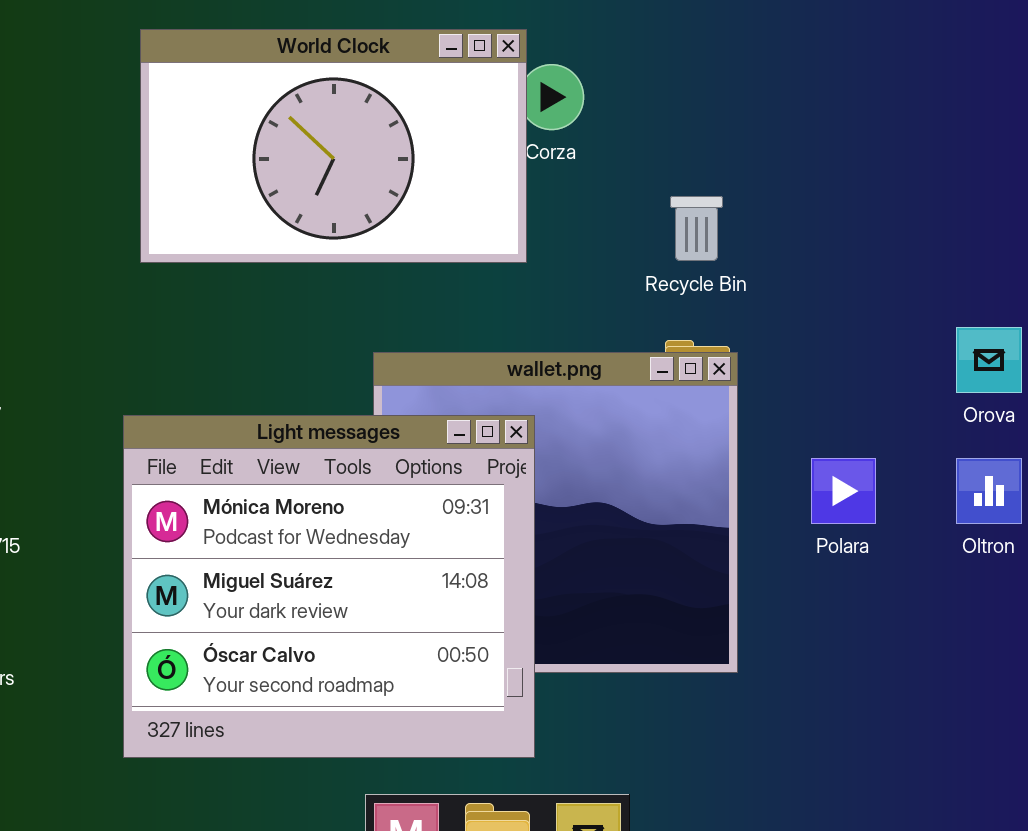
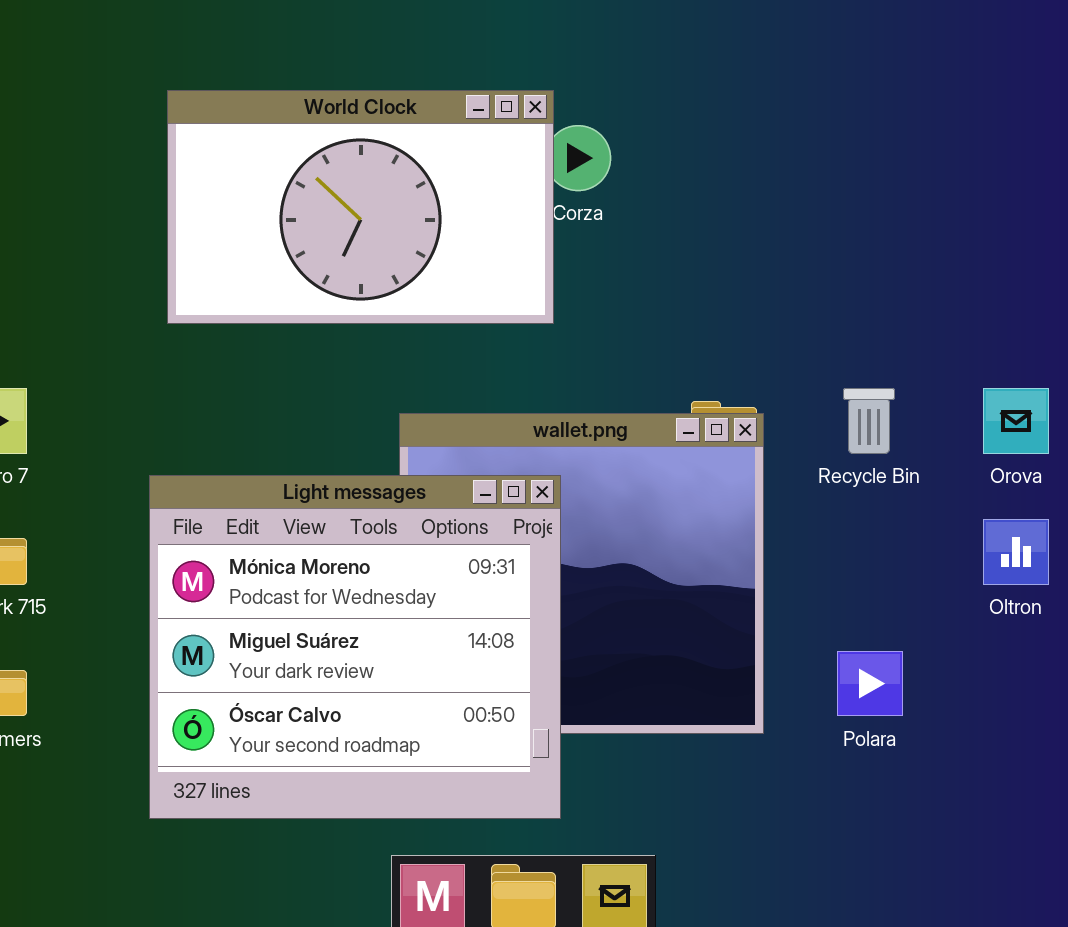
Recycle Bin: [670,196,723,261] -> [843,388,895,454], moved
Polara: [811,458,876,524] -> [837,651,903,716], moved

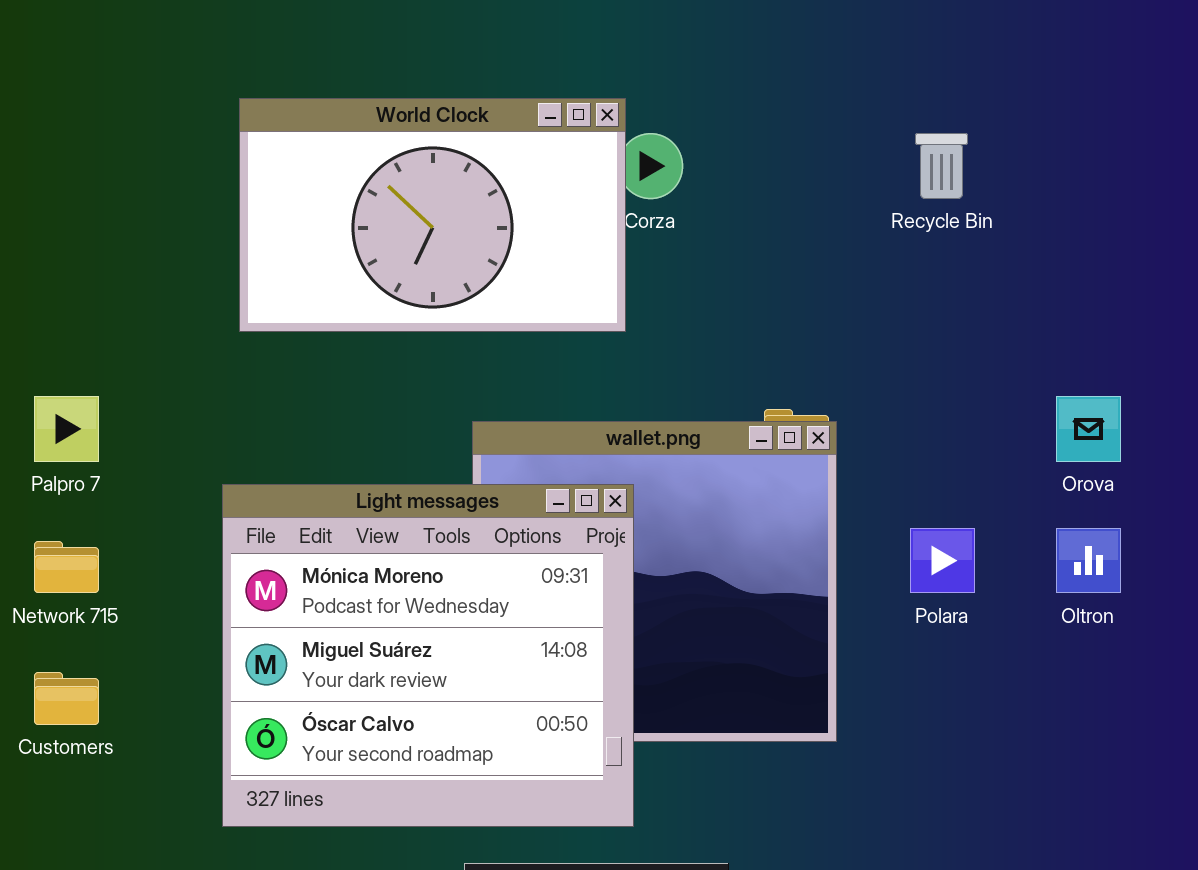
Recycle Bin: [843,388,895,454] -> [915,133,968,199], moved
Polara: [837,651,903,716] -> [910,528,975,593], moved

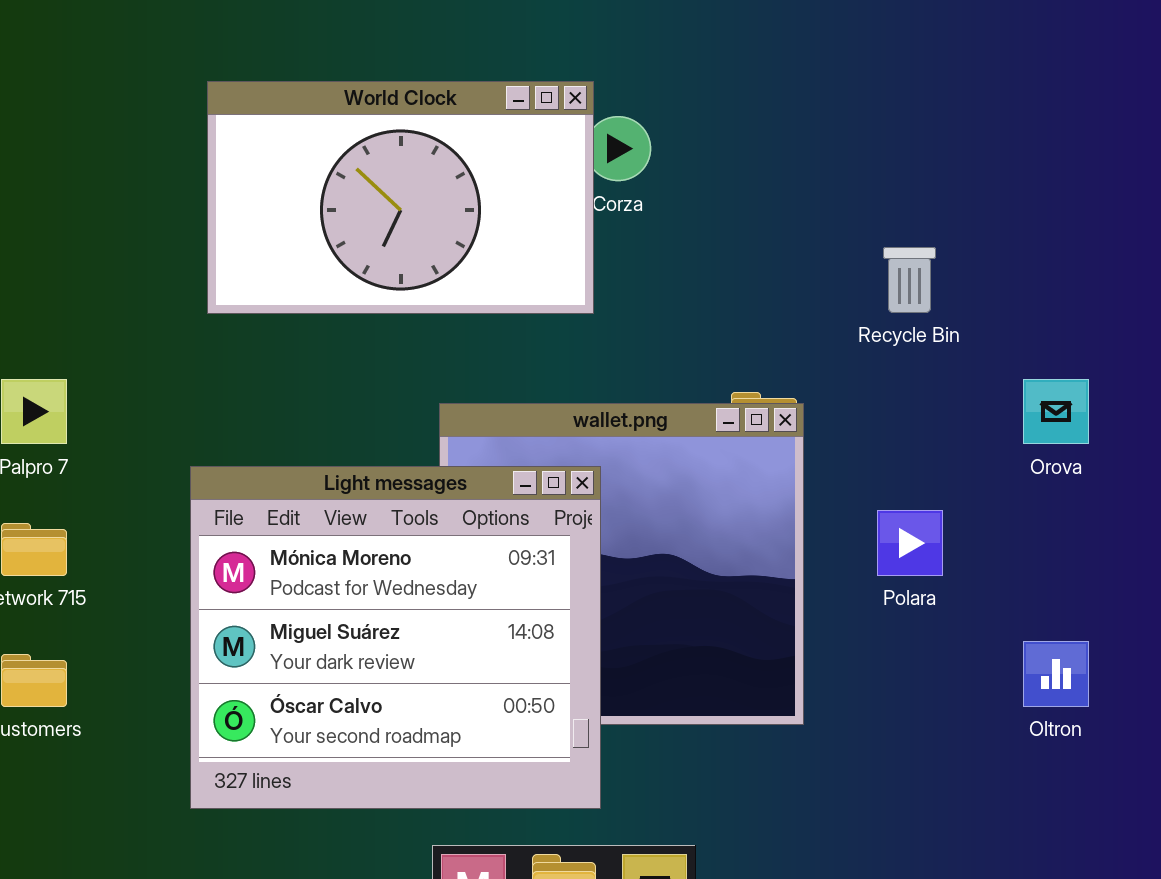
Recycle Bin: [915,133,968,199] -> [883,247,936,313], moved
Oltron: [1056,528,1121,593] -> [1023,641,1089,707], moved

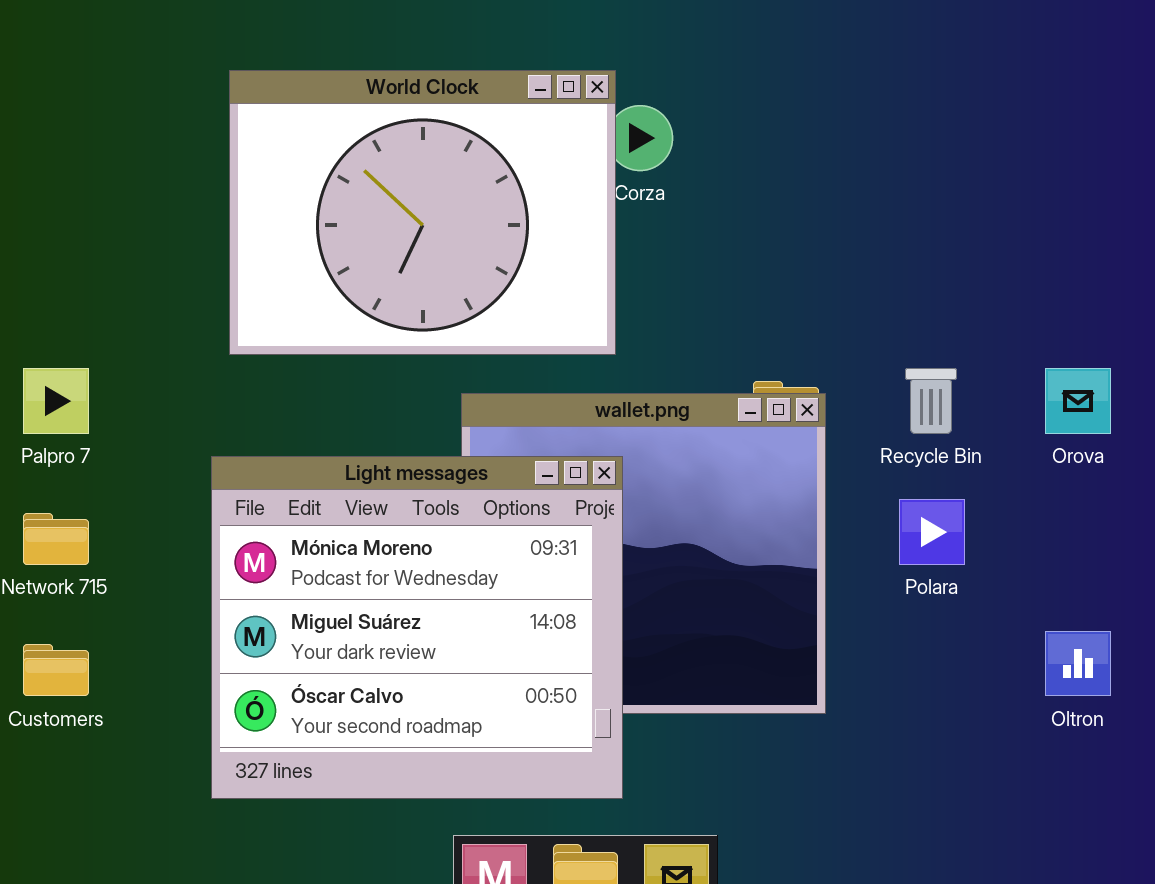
World Clock: [207,81,594,314] -> [229,70,616,355], resized
Recycle Bin: [883,247,936,313] -> [905,368,957,434], moved

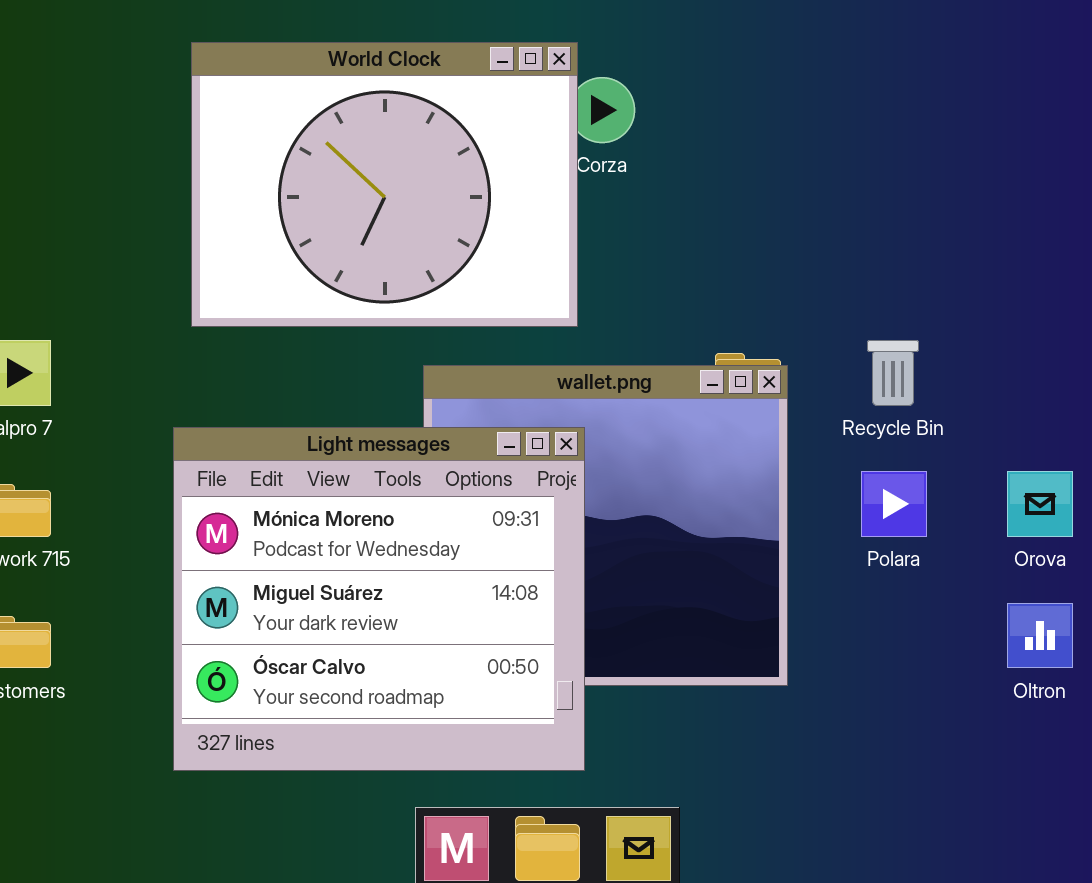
Orova: [1045,368,1111,434] -> [1007,471,1073,537], moved

